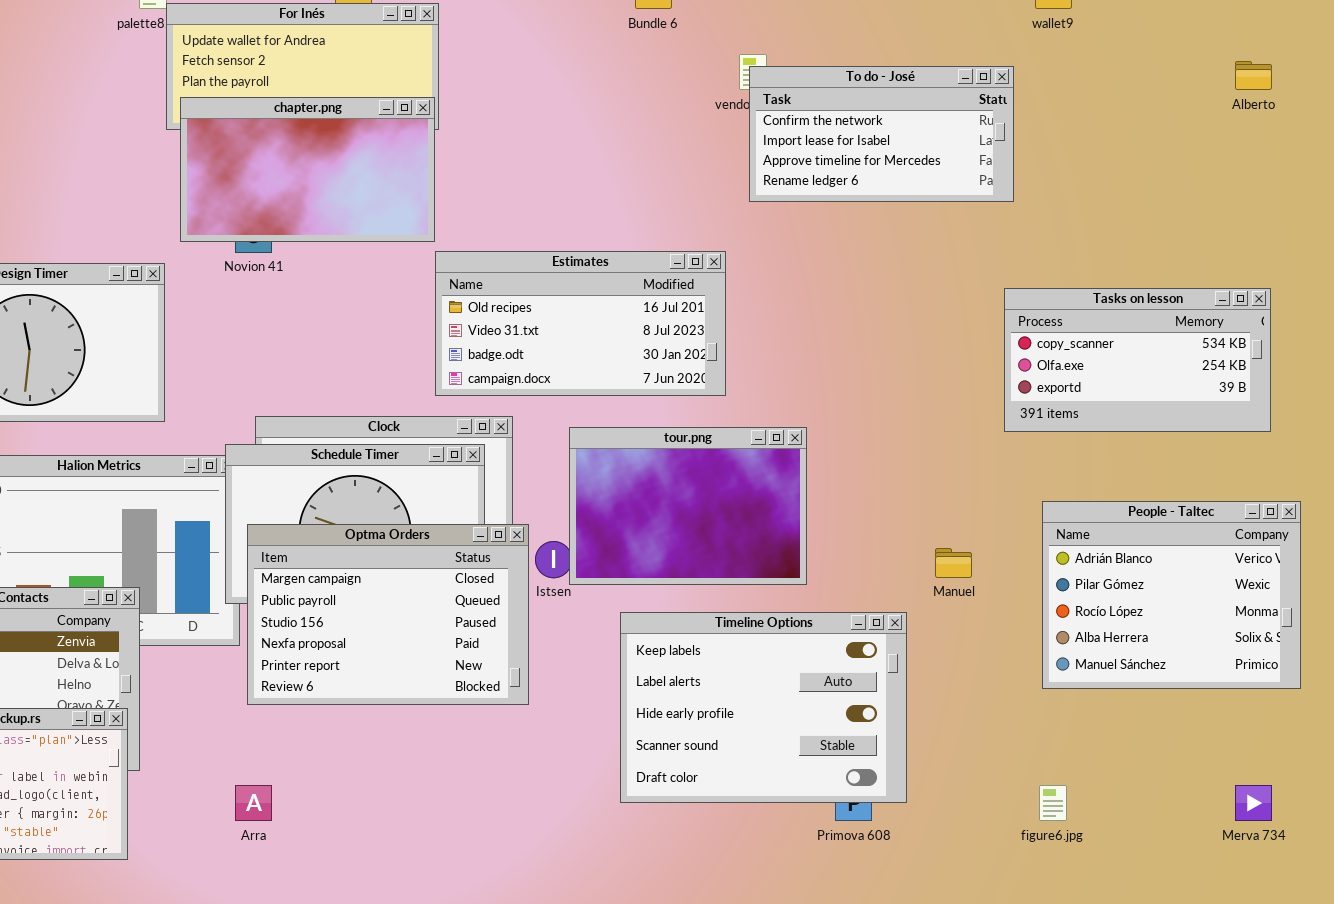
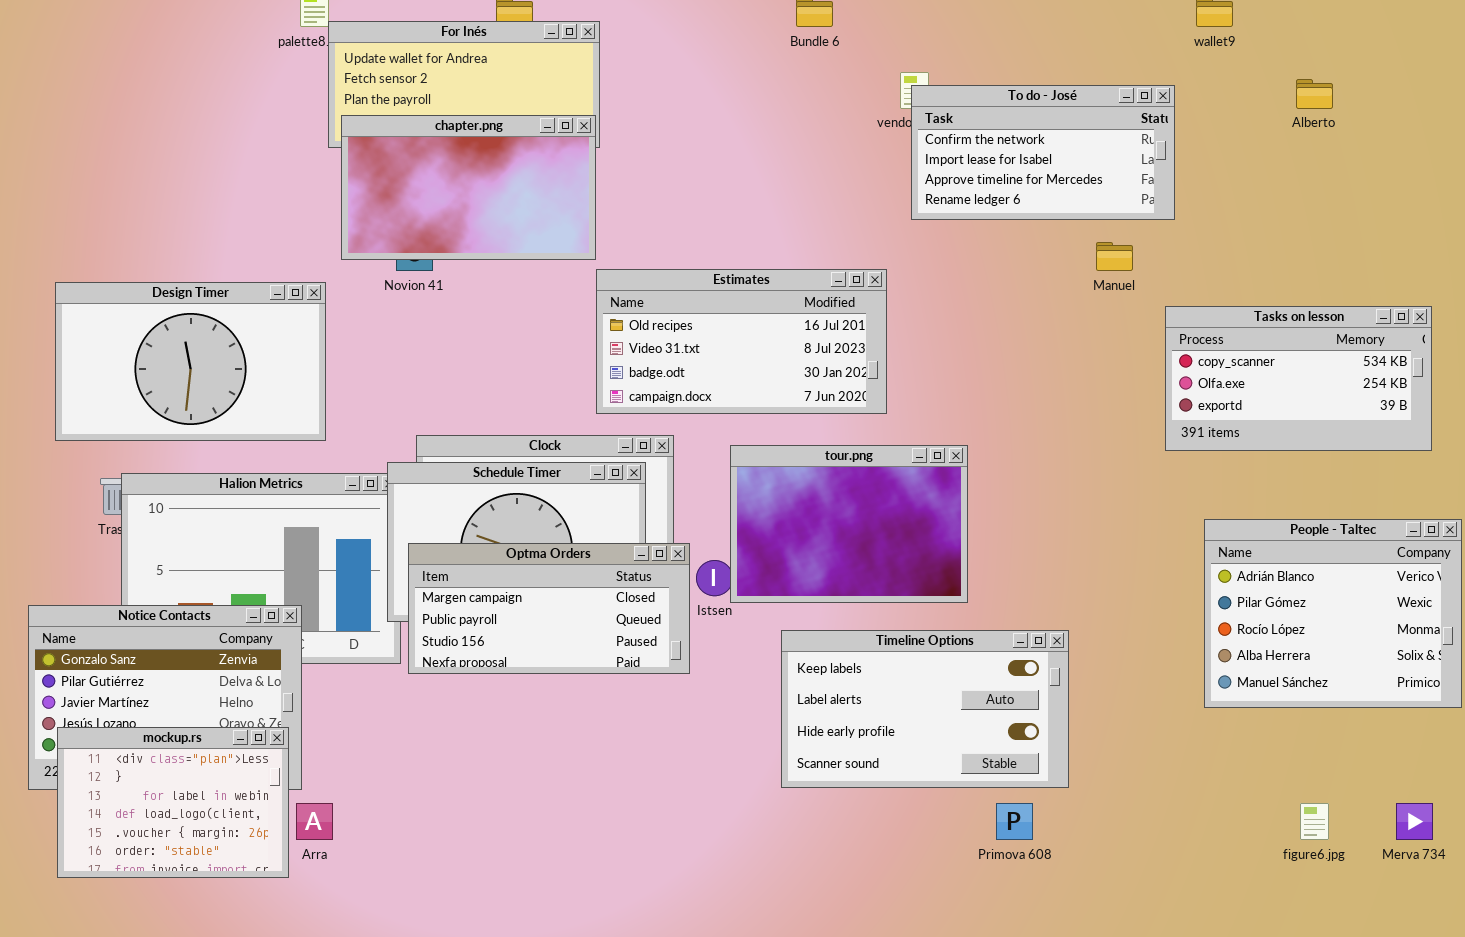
Alberto: [1235,61,1272,90] -> [1296,79,1333,109], moved
Optma Orders: [247,524,529,705] -> [408,543,690,674], resized
Manuel: [935,548,972,578] -> [1096,242,1133,271], moved
Timeline Options: [620,612,907,803] -> [781,630,1069,788], resized
Arra: [235,785,272,821] -> [296,803,333,840], moved
figure6.jpg: [1039,785,1067,821] -> [1300,803,1329,840], moved

